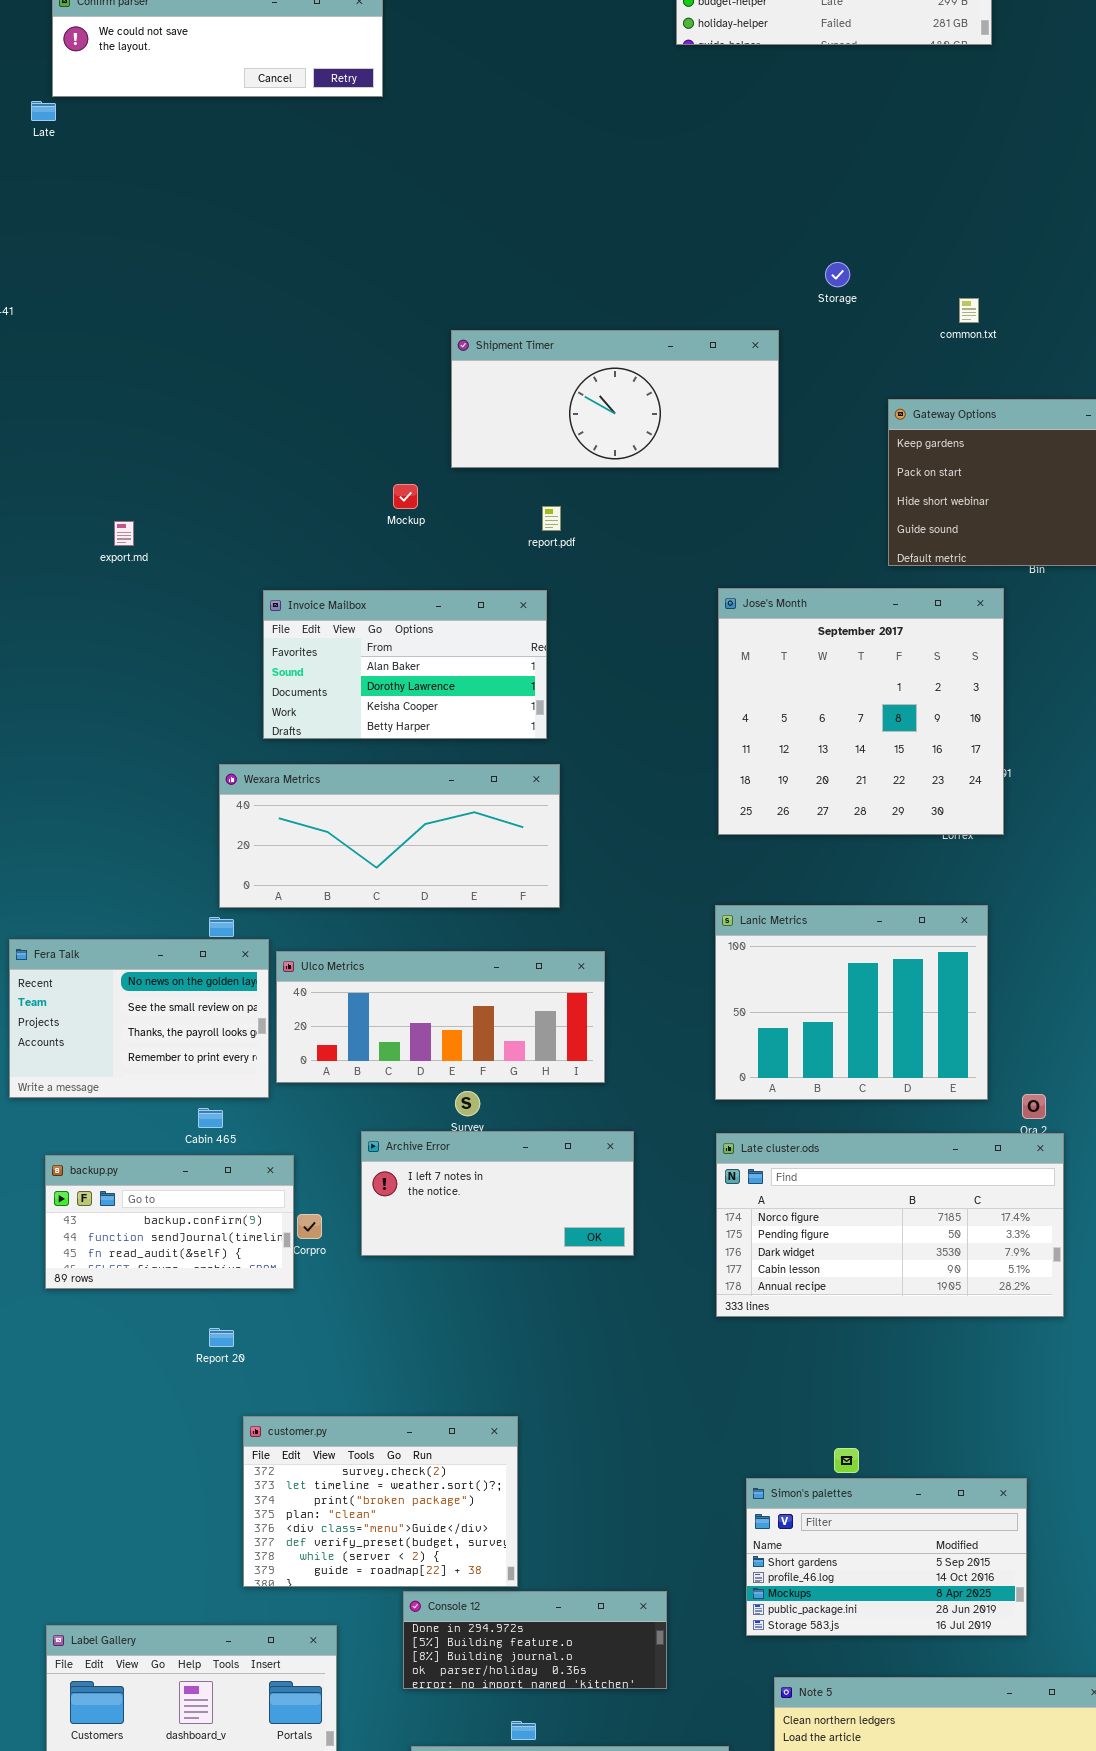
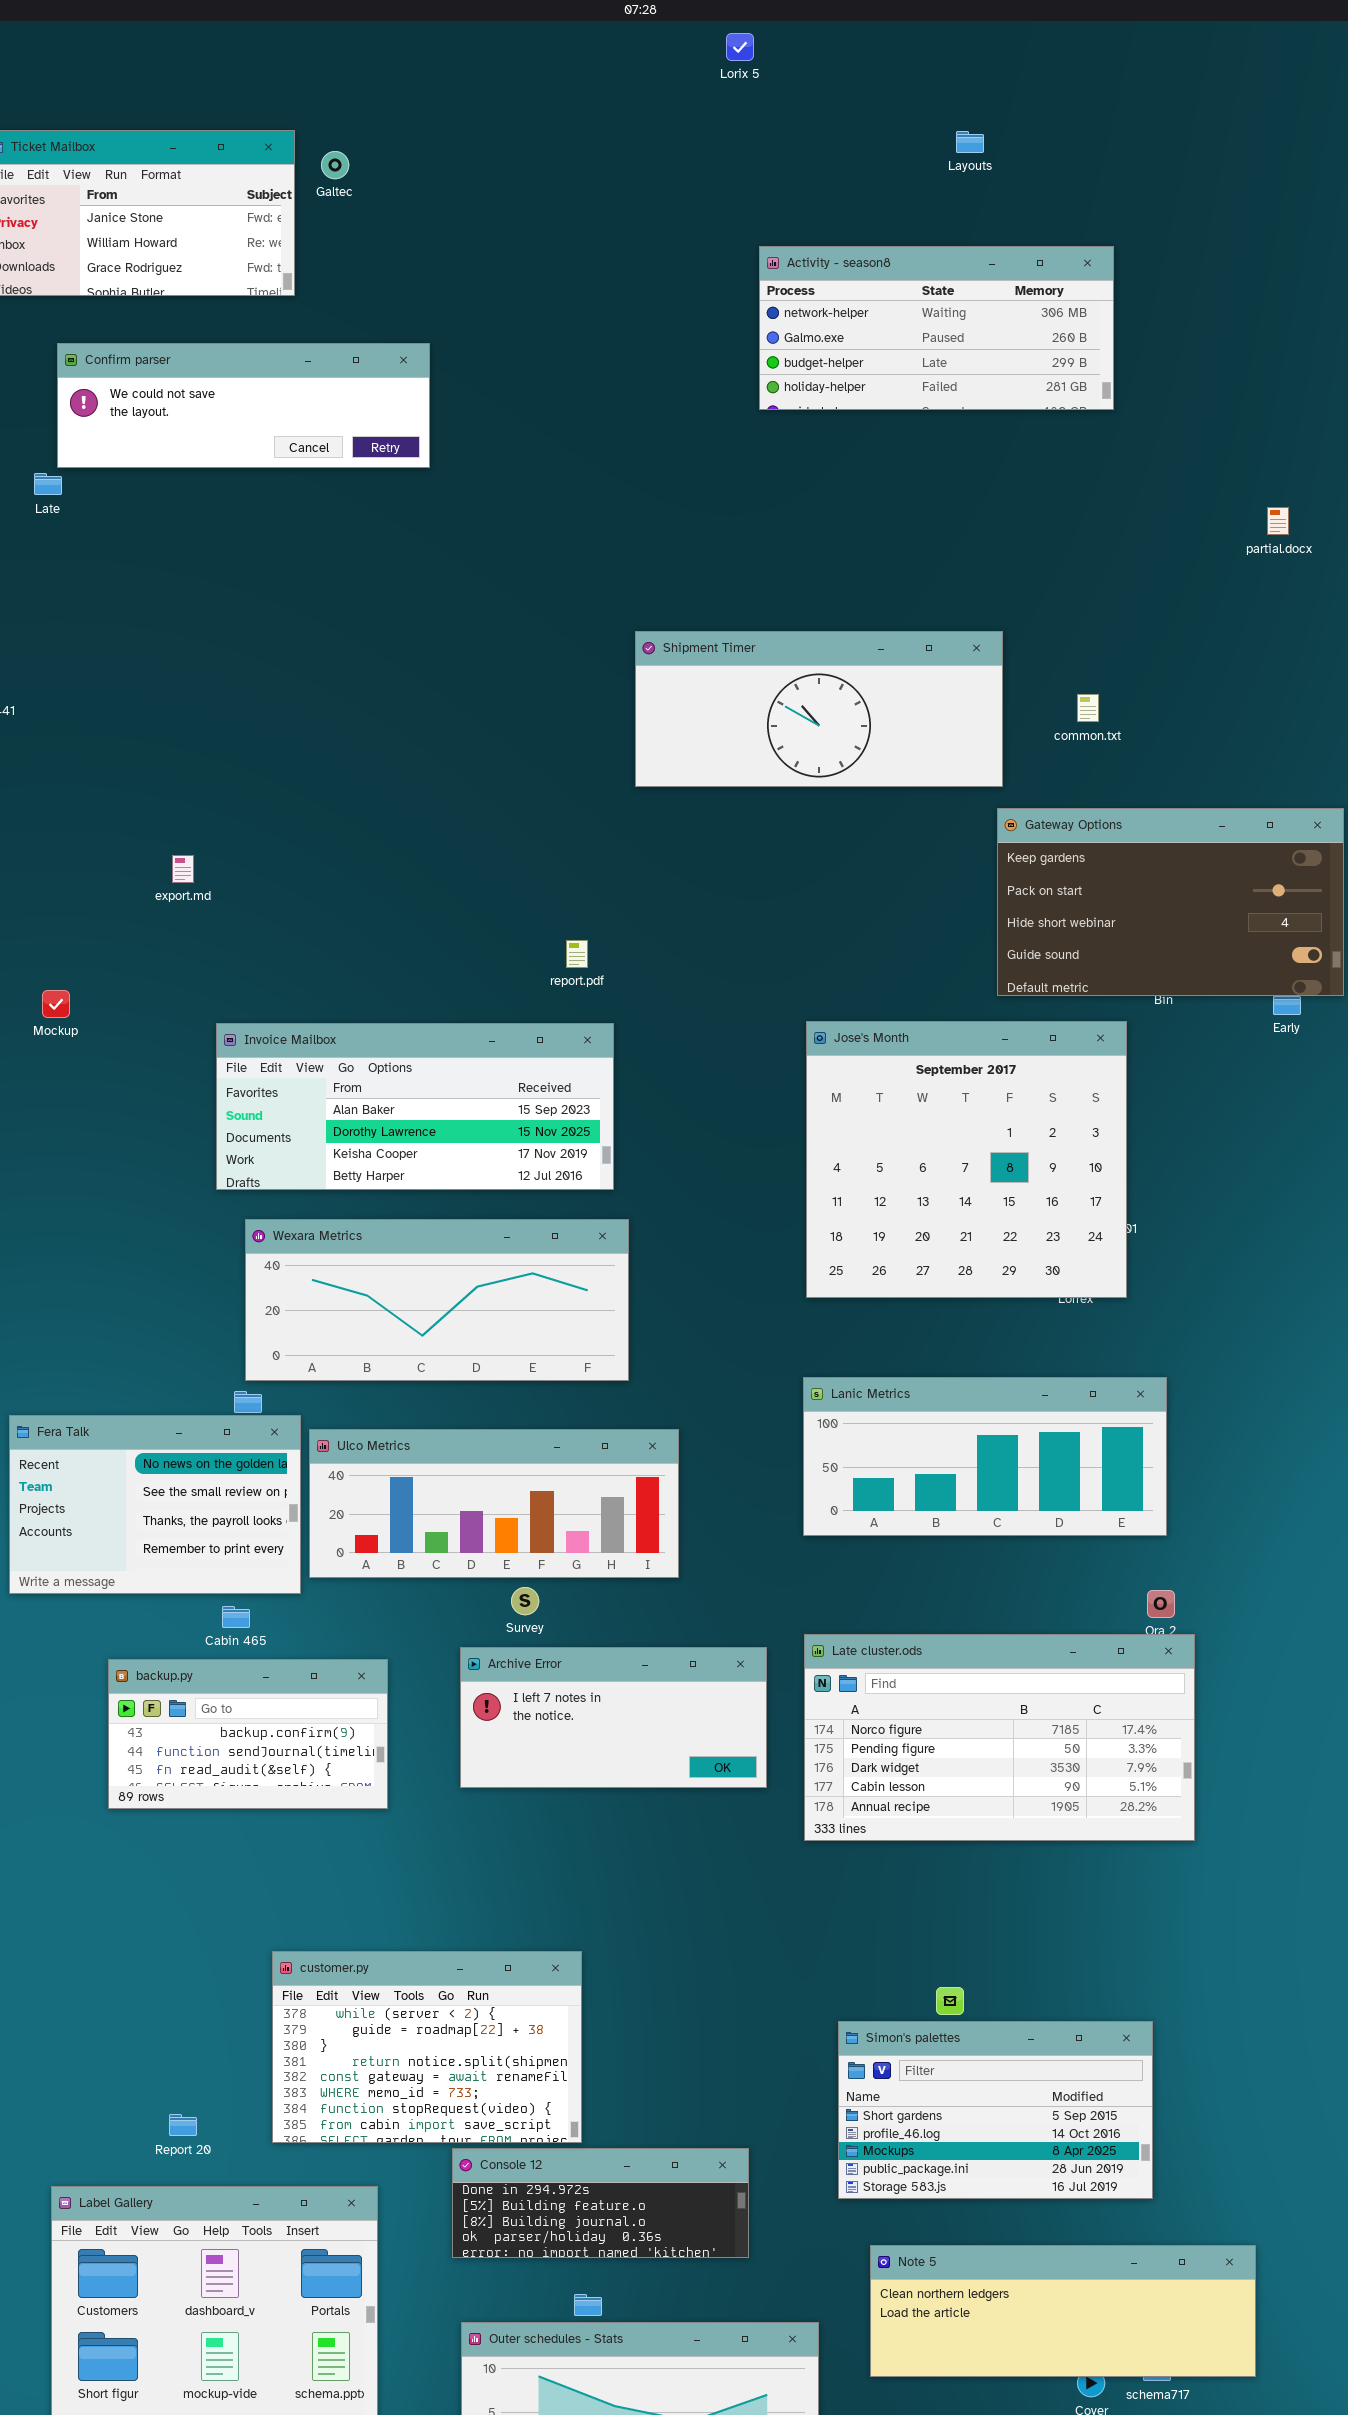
Shipment Timer: [451,330,779,468] -> [635,631,1003,787], moved
Mockup: [393,484,418,509] -> [42,990,70,1018], moved
report.pdf: [542,506,561,531] -> [566,940,588,968], moved
export.md: [114,521,134,546] -> [172,855,194,883], moved
Invoice Mailbox: [263,590,547,739] -> [216,1023,614,1190], resized
Lanic Metrics: [715,905,988,1100] -> [803,1377,1167,1536], resized
Archive Error: [361,1131,634,1256] -> [460,1647,767,1788], moved
backup.py: [45,1155,294,1289] -> [108,1659,388,1809], moved
Report 20: [209,1328,234,1347] -> [169,2114,197,2136], moved
customer.py: [243,1416,518,1587] -> [272,1951,582,2143], scrolled down 6 rows

